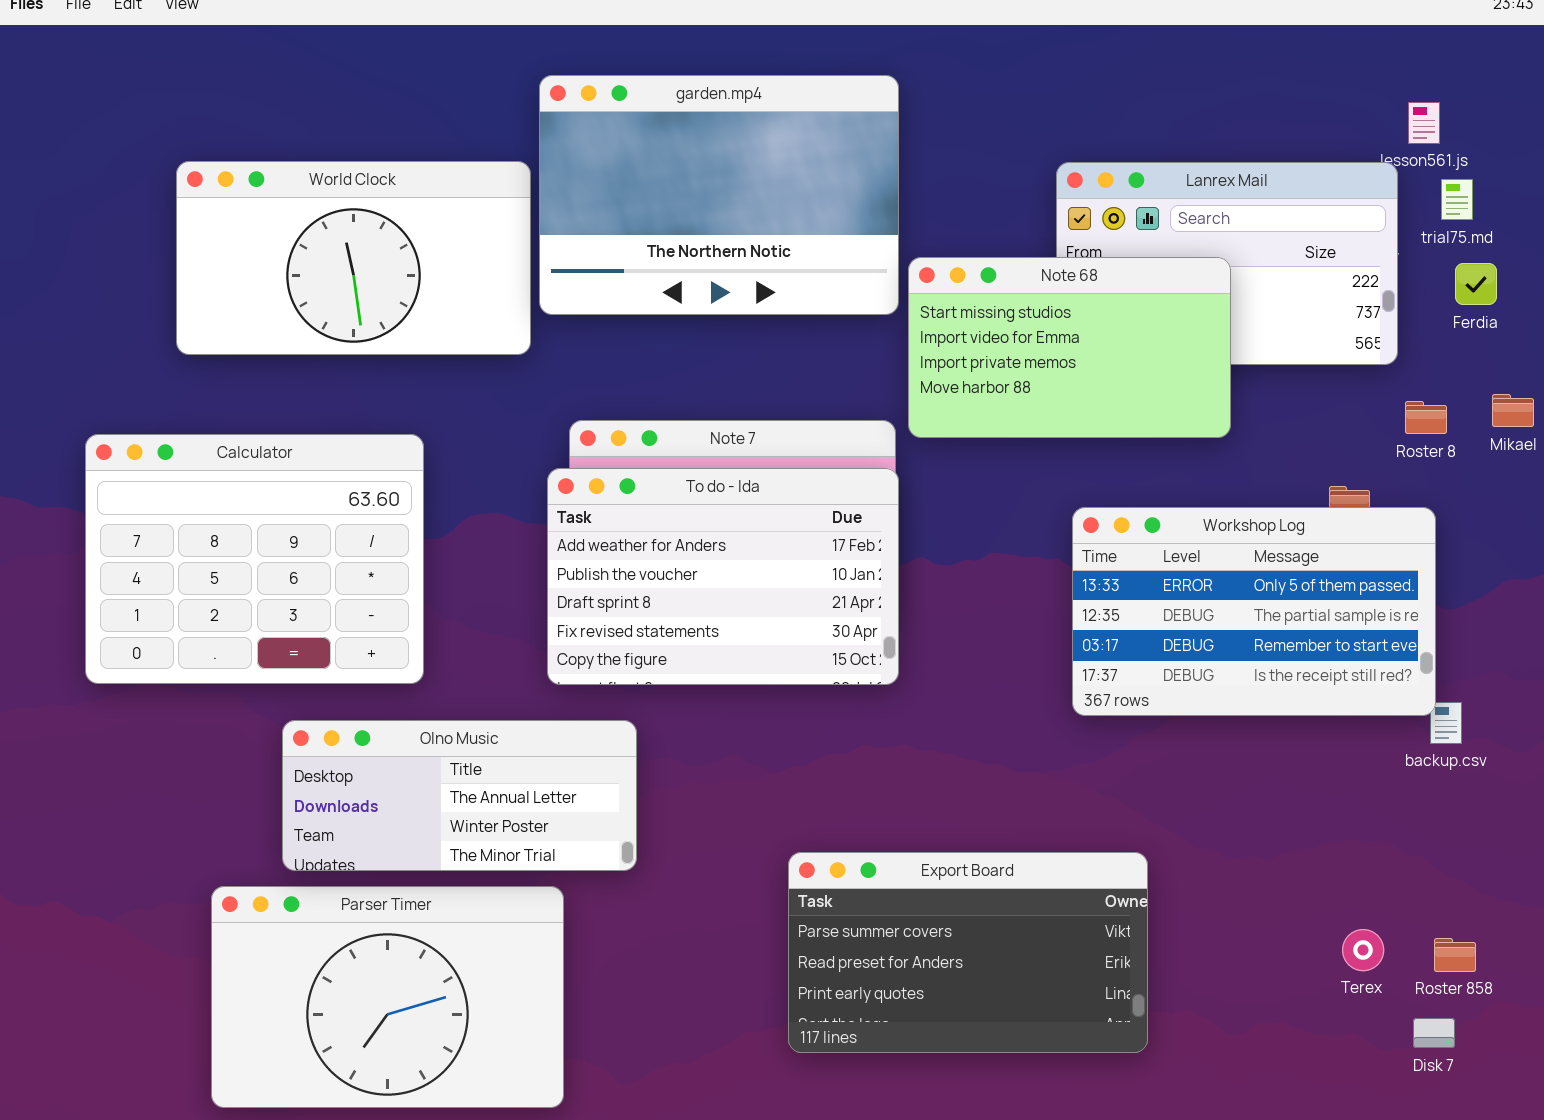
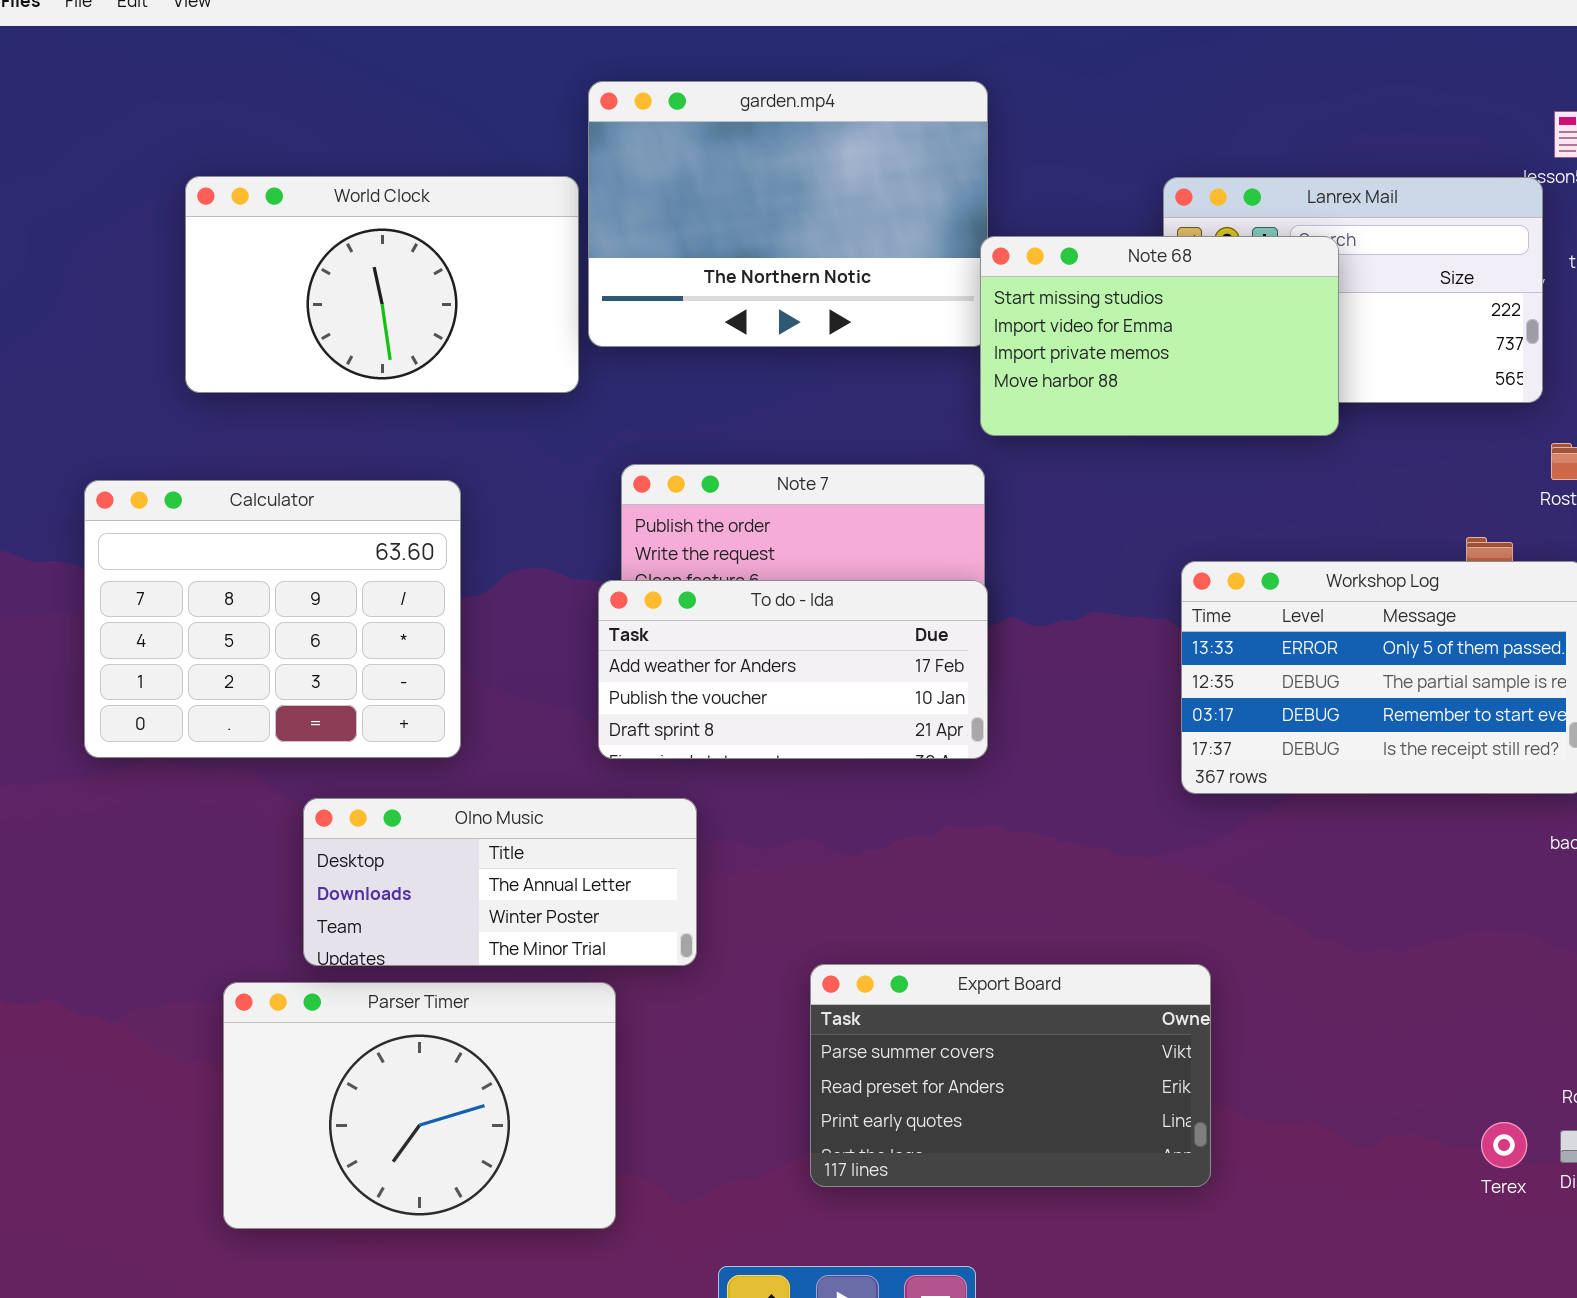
Note 68: [908,257,1231,438] -> [980,236,1339,436], moved
To do - Ida: [547,468,899,685] -> [598,580,988,759], resized
Export Board: [788,852,1148,1053] -> [810,964,1211,1187], moved
Terex: [1342,929,1384,971] -> [1481,1122,1527,1168], moved

